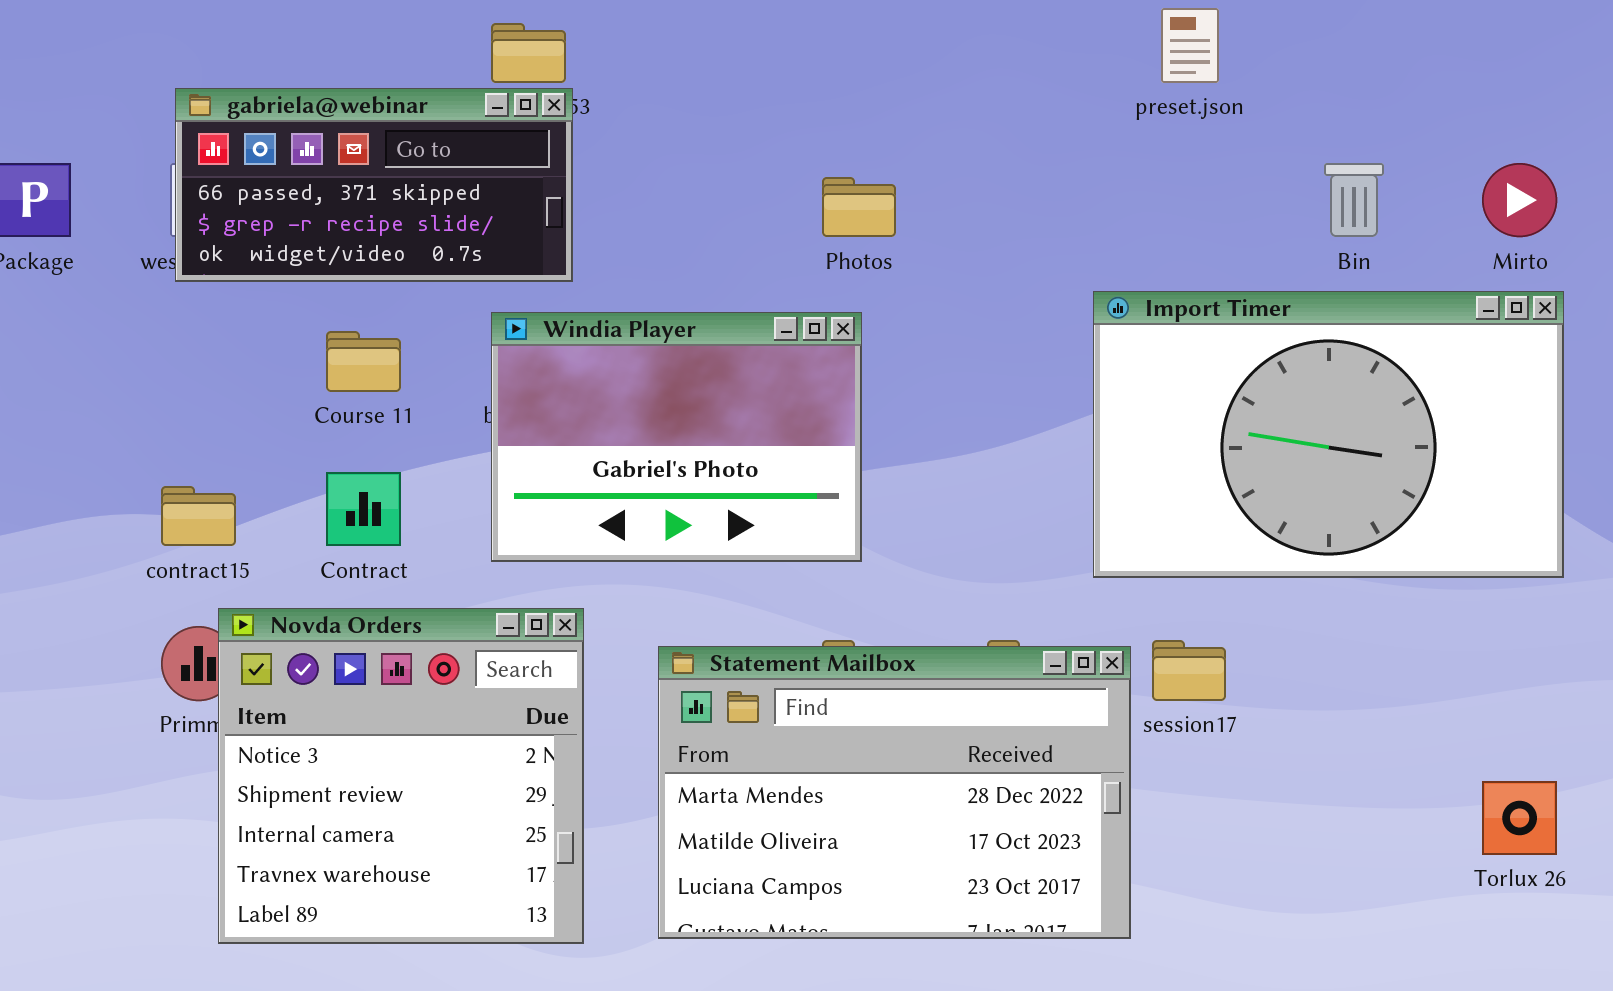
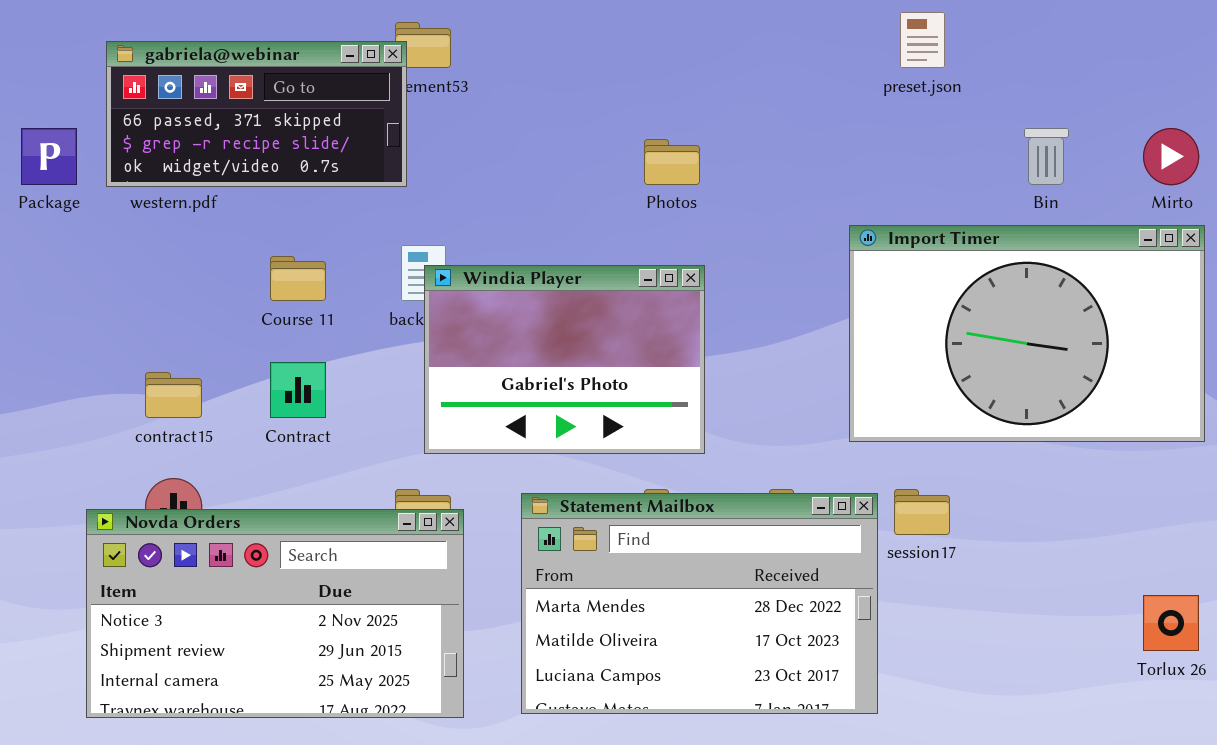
gabriela@webinar: [175,88,573,282] -> [106,41,407,187], moved
Windia Player: [491,312,862,562] -> [424,265,705,454], moved
Novda Orders: [218,608,584,944] -> [86,509,464,718], resized

